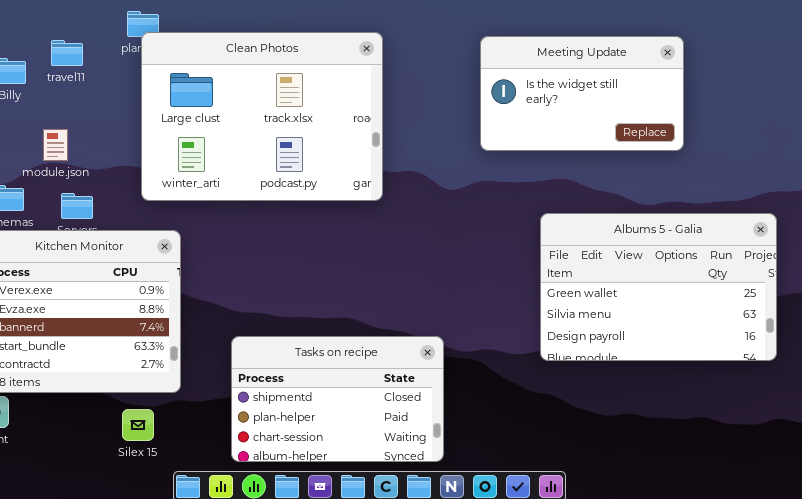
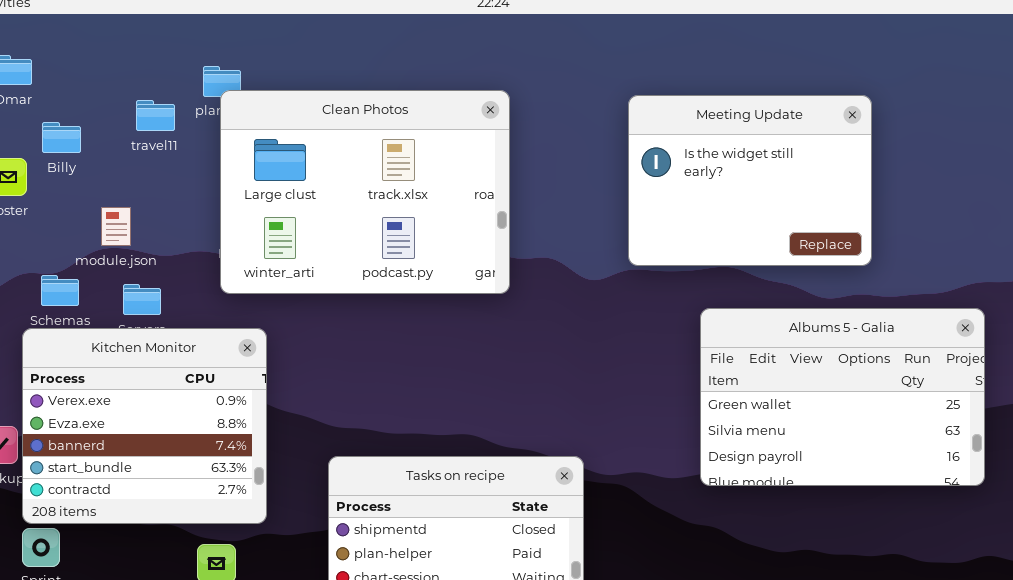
Meeting Update: [480,36,684,151] -> [628,95,872,266], resized
travel11: [51,40,83,66] -> [136,100,175,131], moved

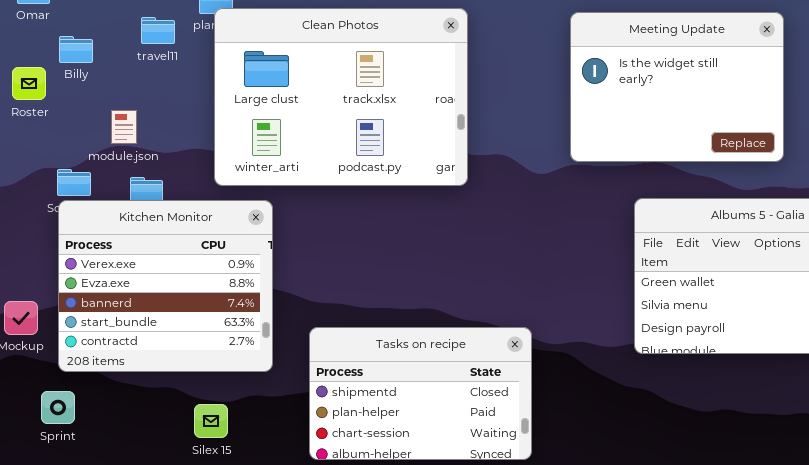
Kitchen Monitor: [22,328,267,524] -> [58,200,273,372], moved

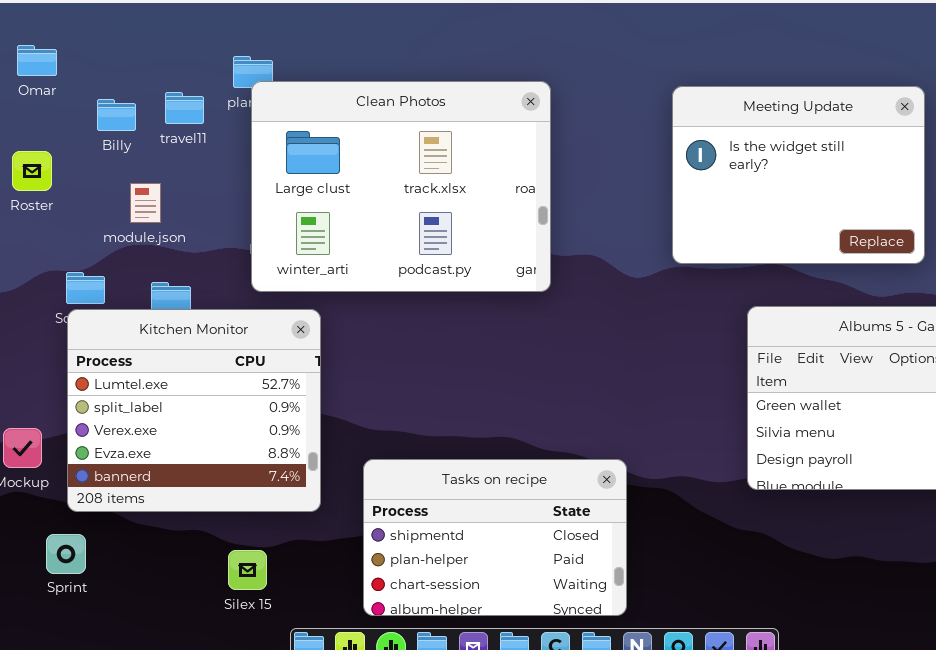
Billy: [59,36,93,63] -> [97,99,136,131], moved
module.json: [111,110,137,144] -> [130,183,161,223], moved
Kitchen Monitor: [58,200,273,372] -> [67,309,321,512], scrolled up 2 rows

